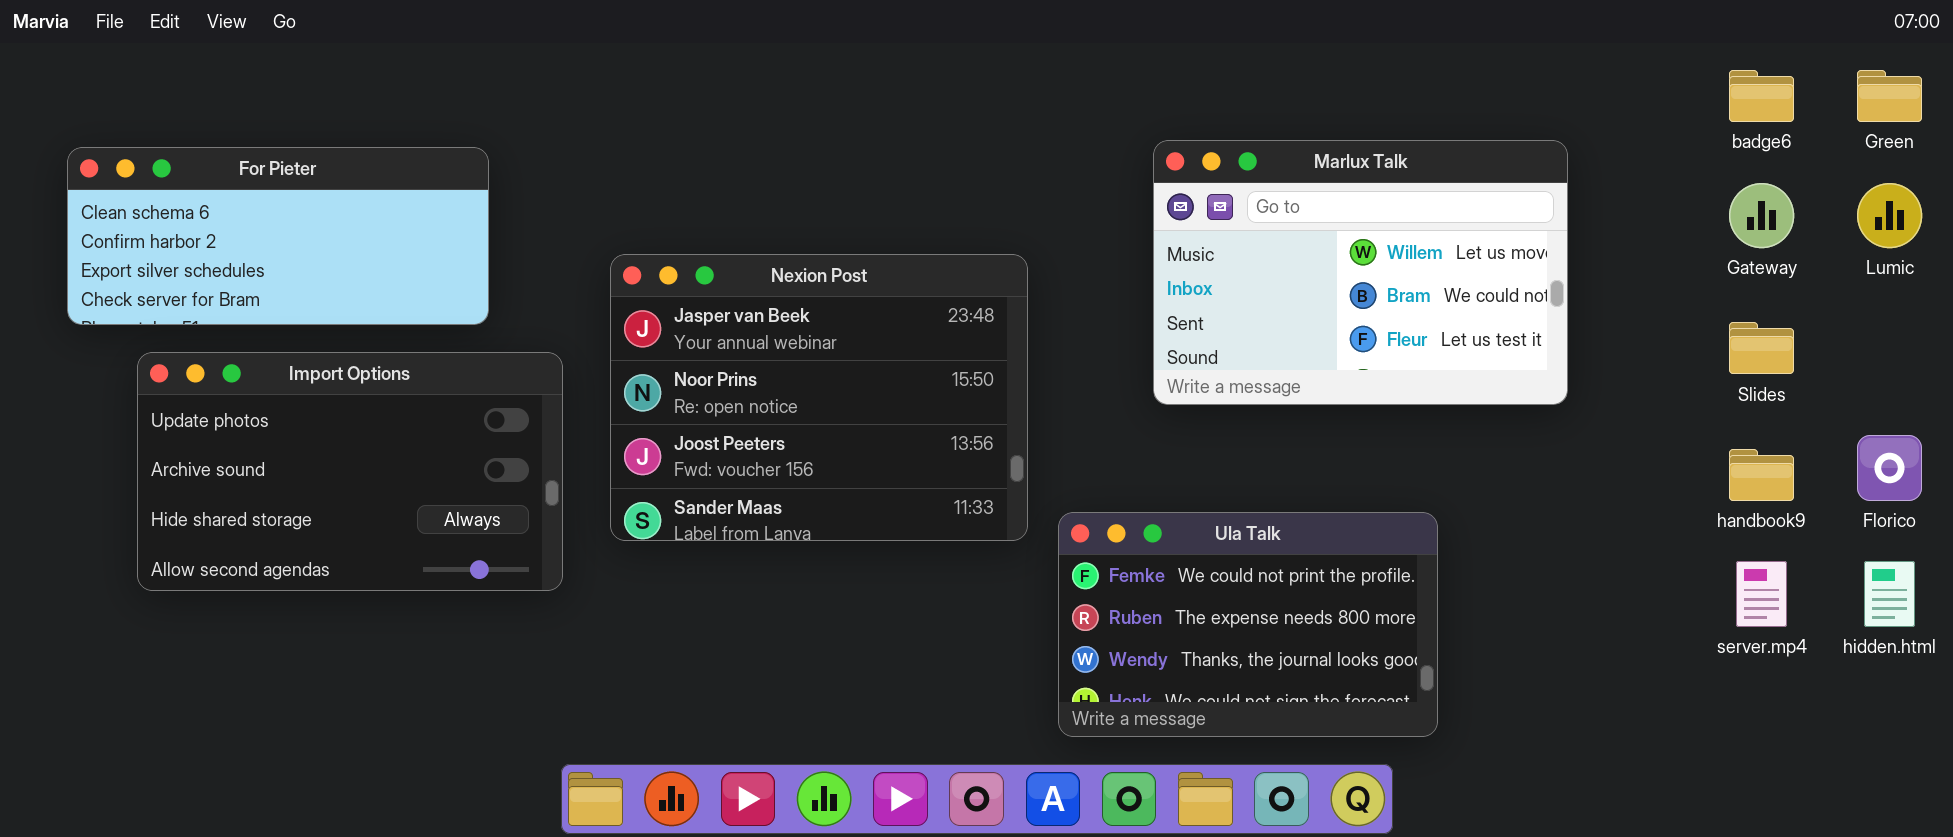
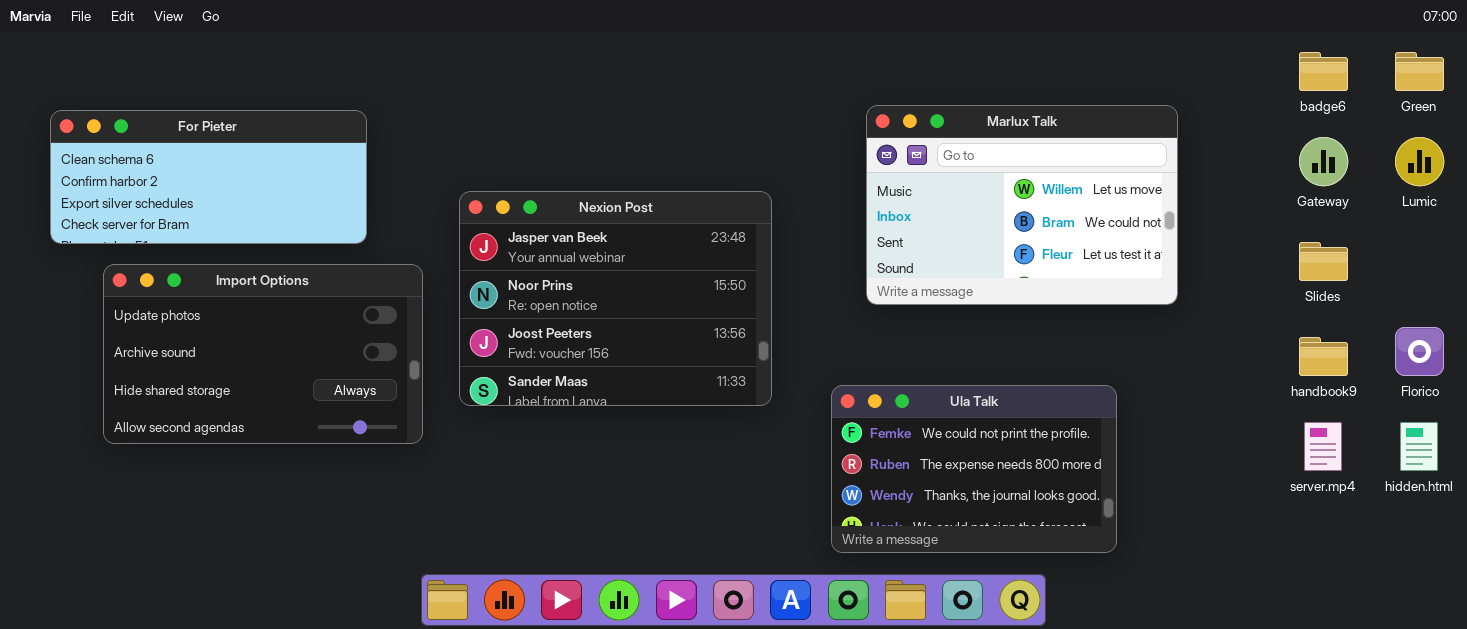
Ula Talk: [1058,512,1438,737] -> [831,385,1117,553], moved

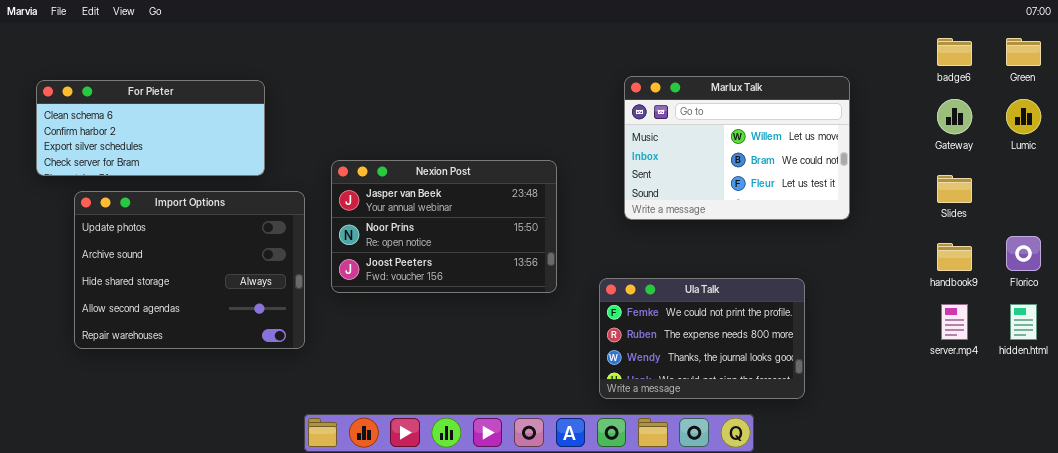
Nexion Post: [459,191,772,406] -> [331,160,557,293], resized
Import Options: [103,264,423,444] -> [74,191,305,349], resized

